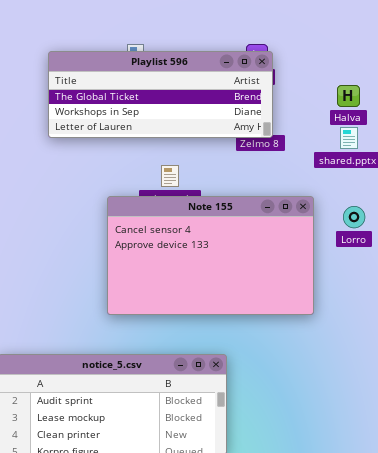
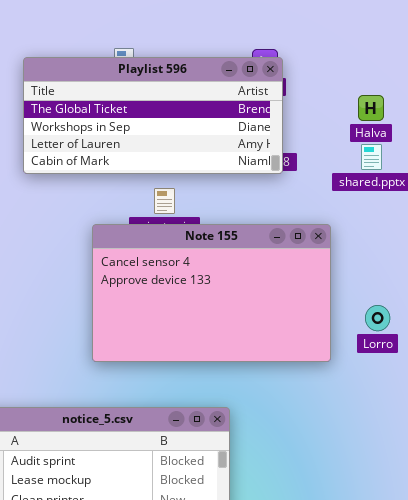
Playlist 596: [48,51,273,138] -> [23,57,283,174], resized
Lorro: [343,206,365,228] -> [365,305,390,331], moved

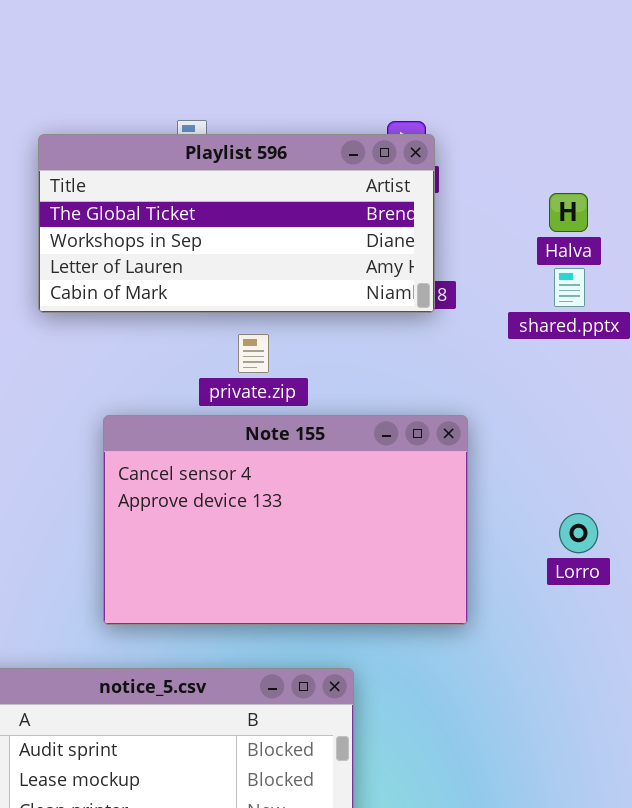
Note 155: [92,224,331,362] -> [103,415,468,625], moved

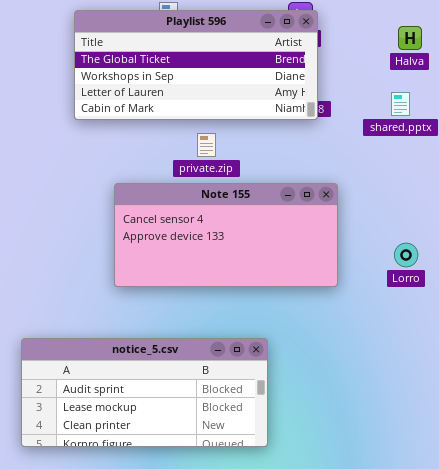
Halva: [549,193,588,232] -> [398,26,422,50], moved
Note 155: [103,415,468,625] -> [114,183,338,287], resized

